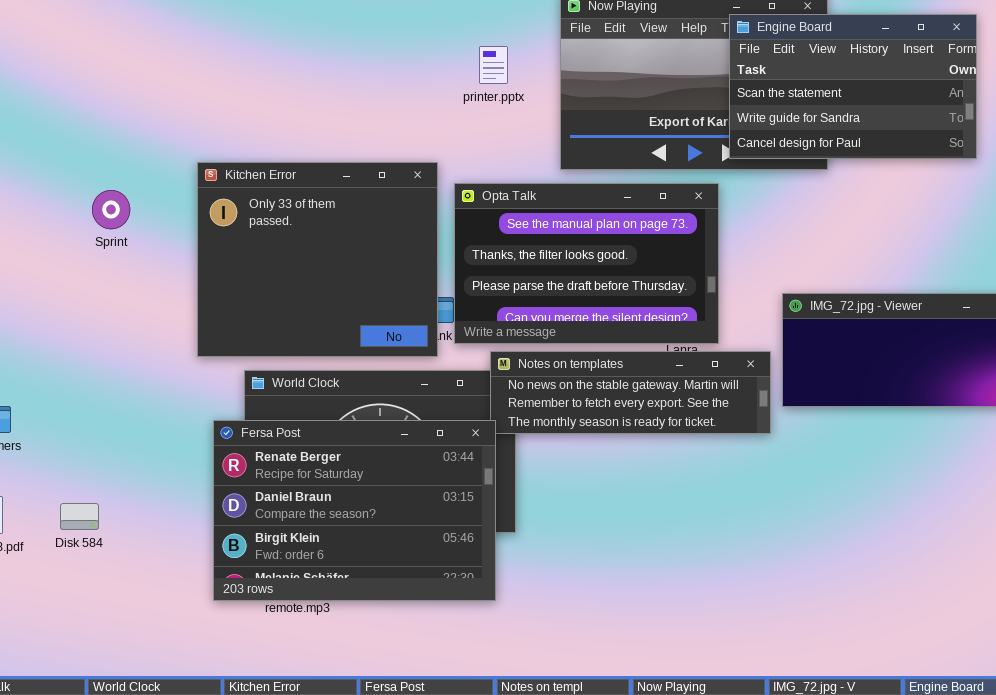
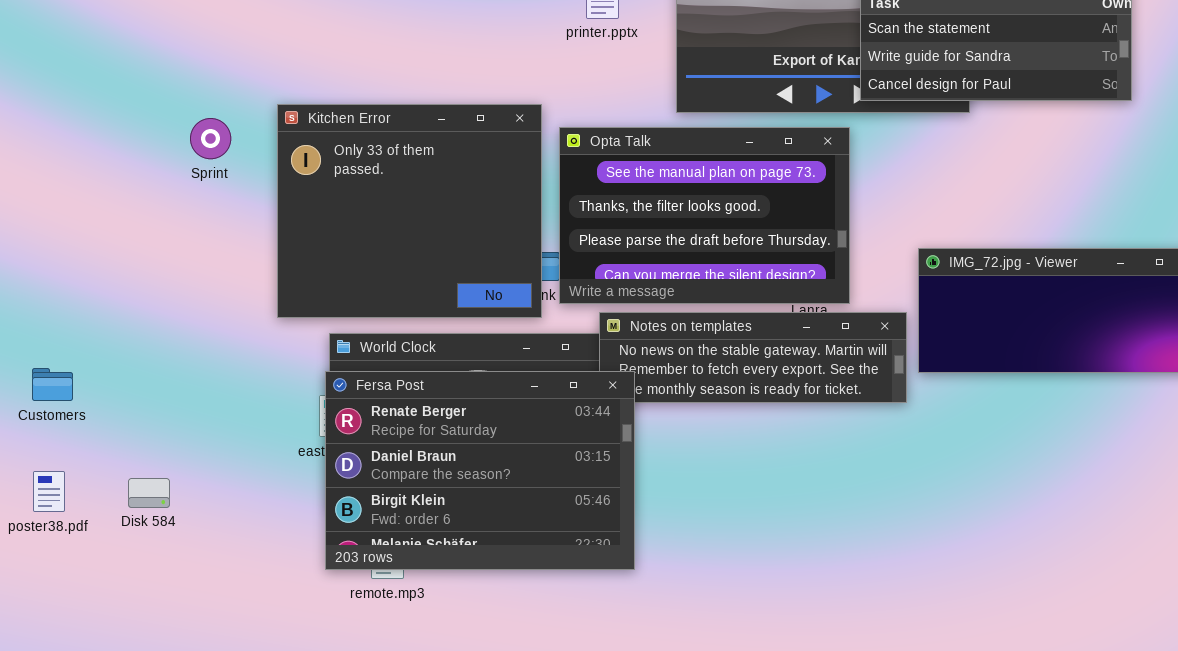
Sprint: [92,190,130,229] -> [190,118,231,159], moved
Fersa Post: [213,420,496,601] -> [325,371,635,570], moved

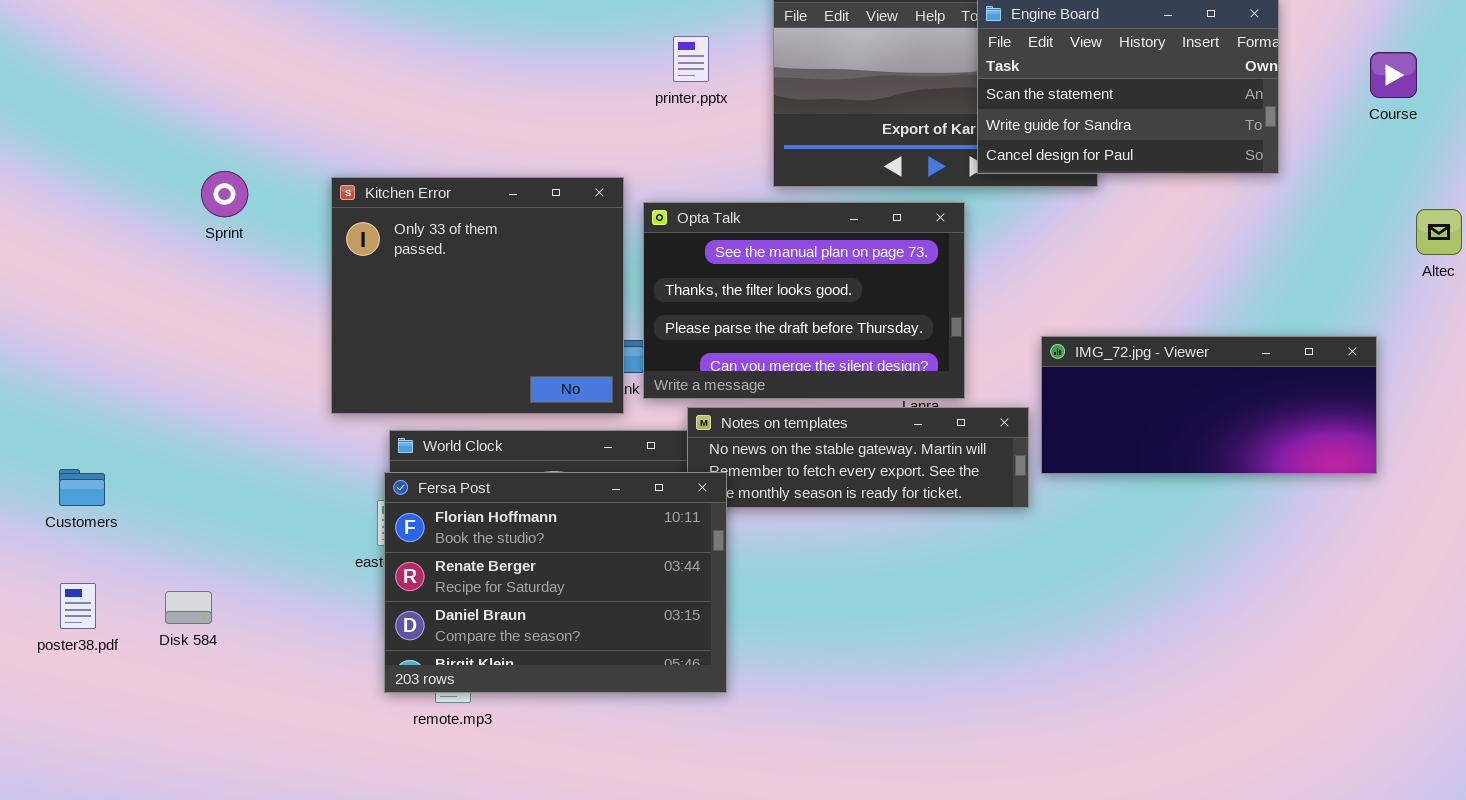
Sprint: [190,118,231,159] -> [201,171,248,217], moved
Fersa Post: [325,371,635,570] -> [384,472,727,693], scrolled up 1 row

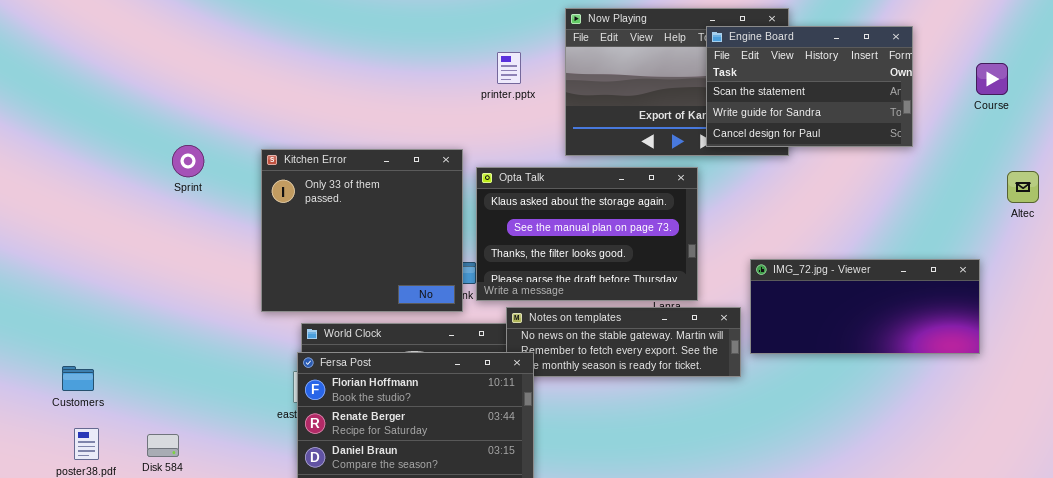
Opta Talk: [643,202,965,399] -> [476,167,698,301], scrolled up 1 row
Customers: [59,469,105,506] -> [62,366,94,391], moved

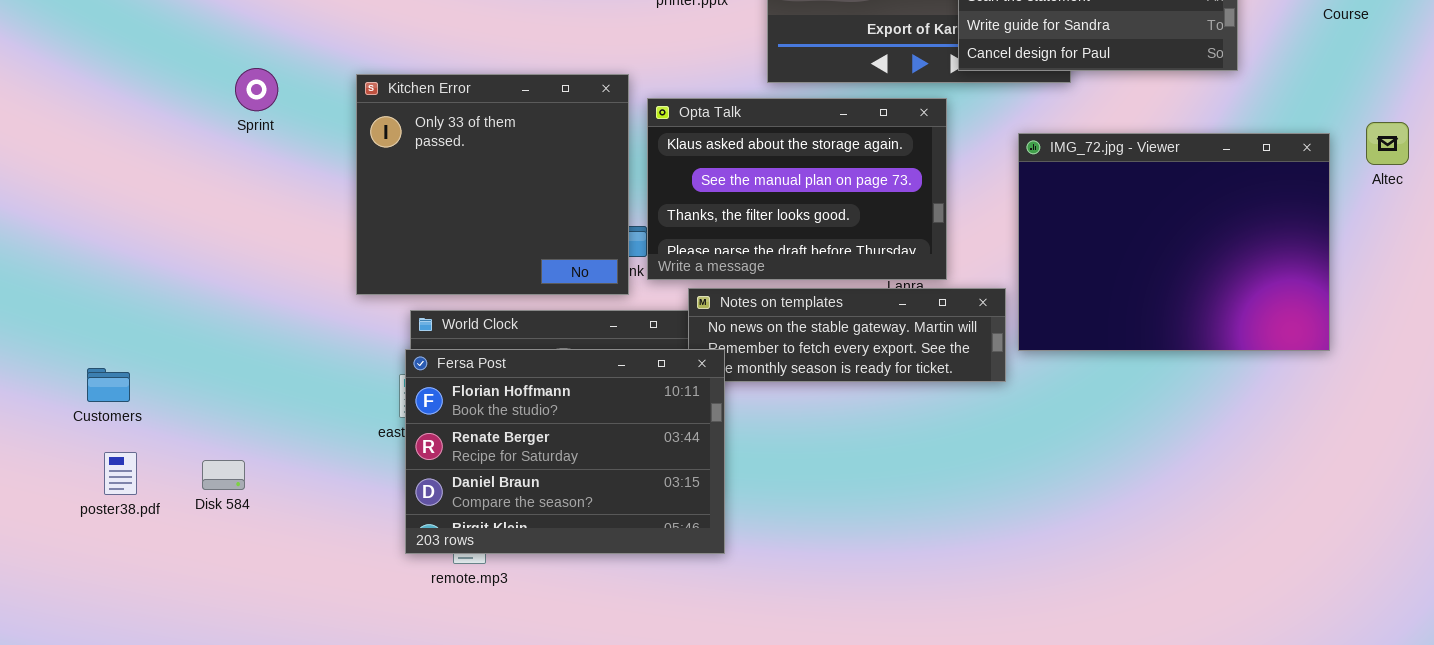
Altec: [1007,171,1039,203] -> [1366,122,1409,165], moved
IMG_72.jpg - Viewer: [750,259,980,354] -> [1018,133,1330,351], resized

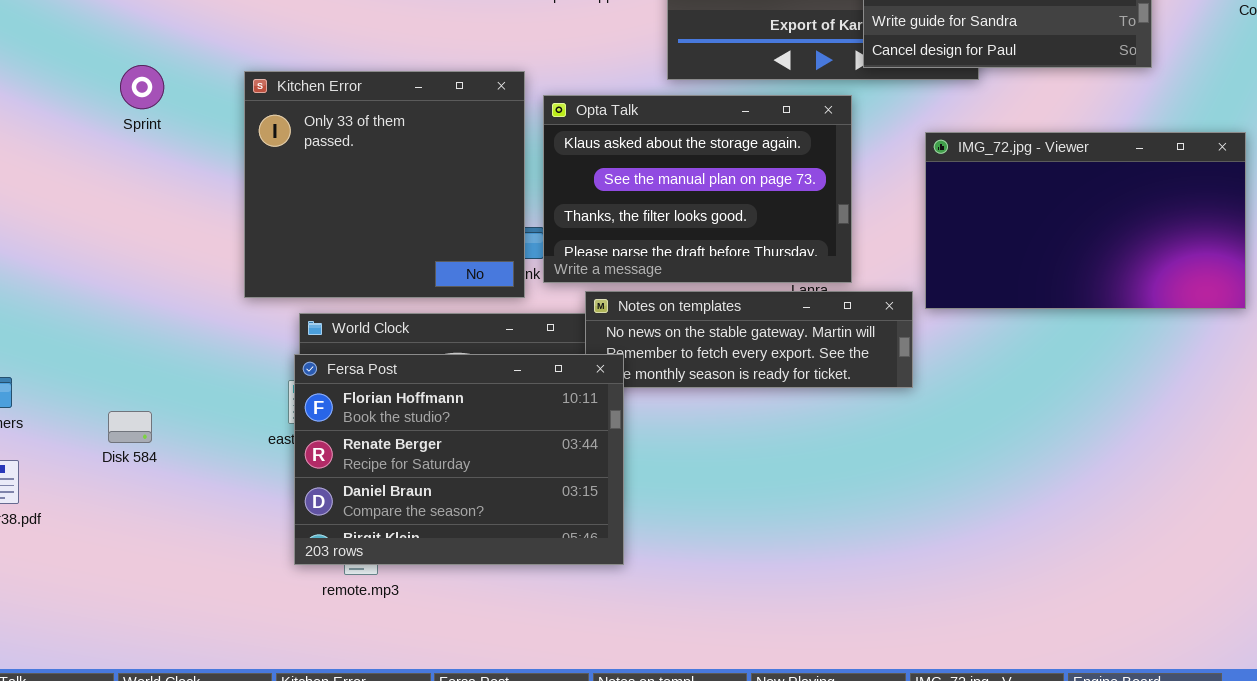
IMG_72.jpg - Viewer: [1018,133,1330,351] -> [925,132,1246,309], resized
Disk 584: [202,460,245,490] -> [108,411,152,443], moved

